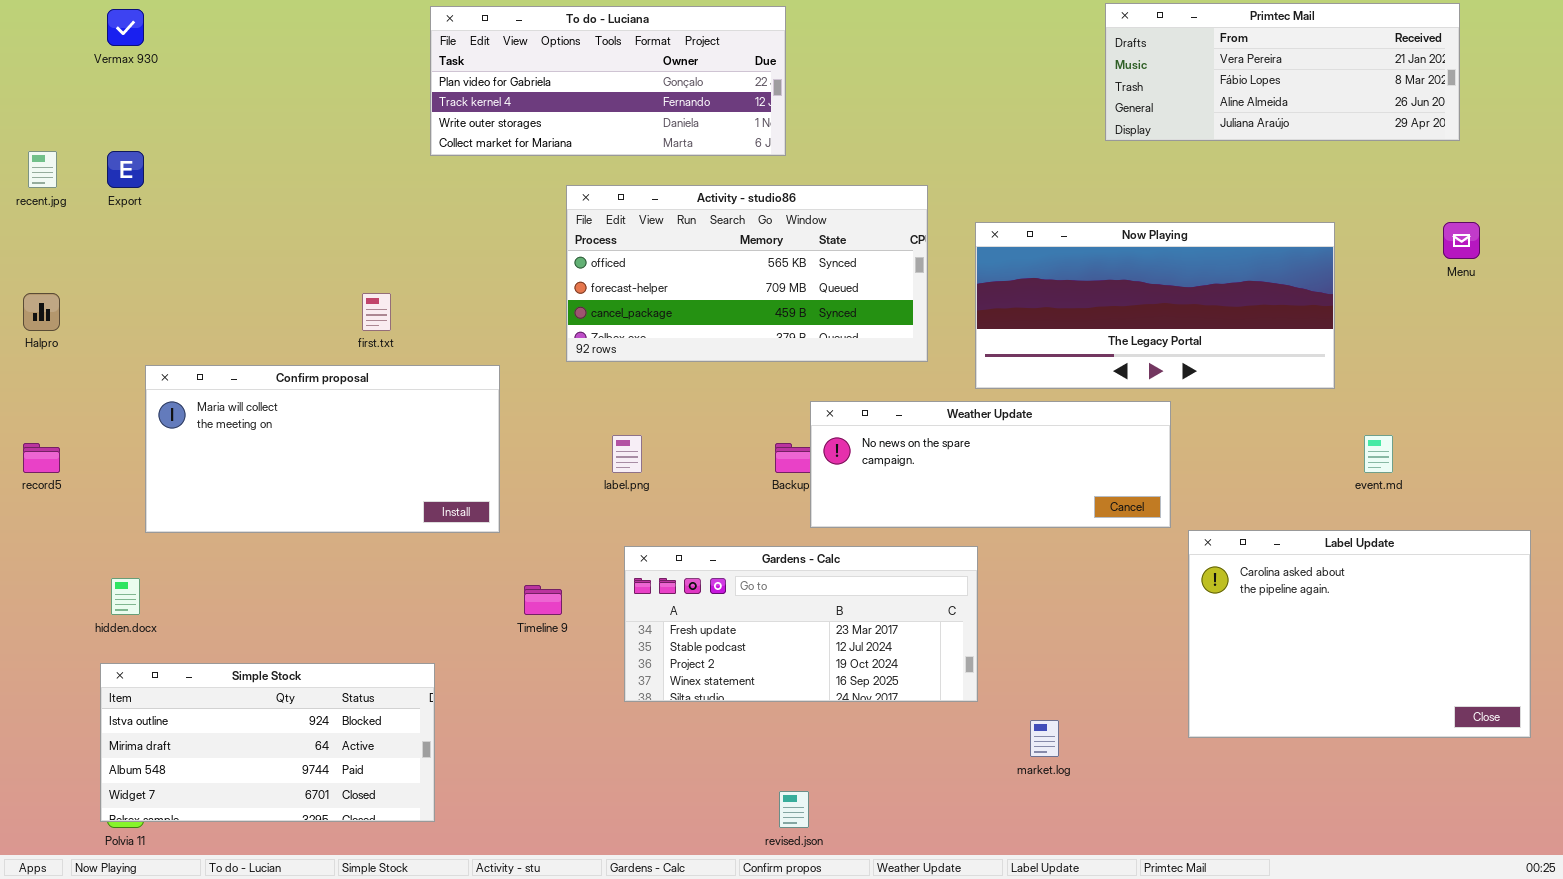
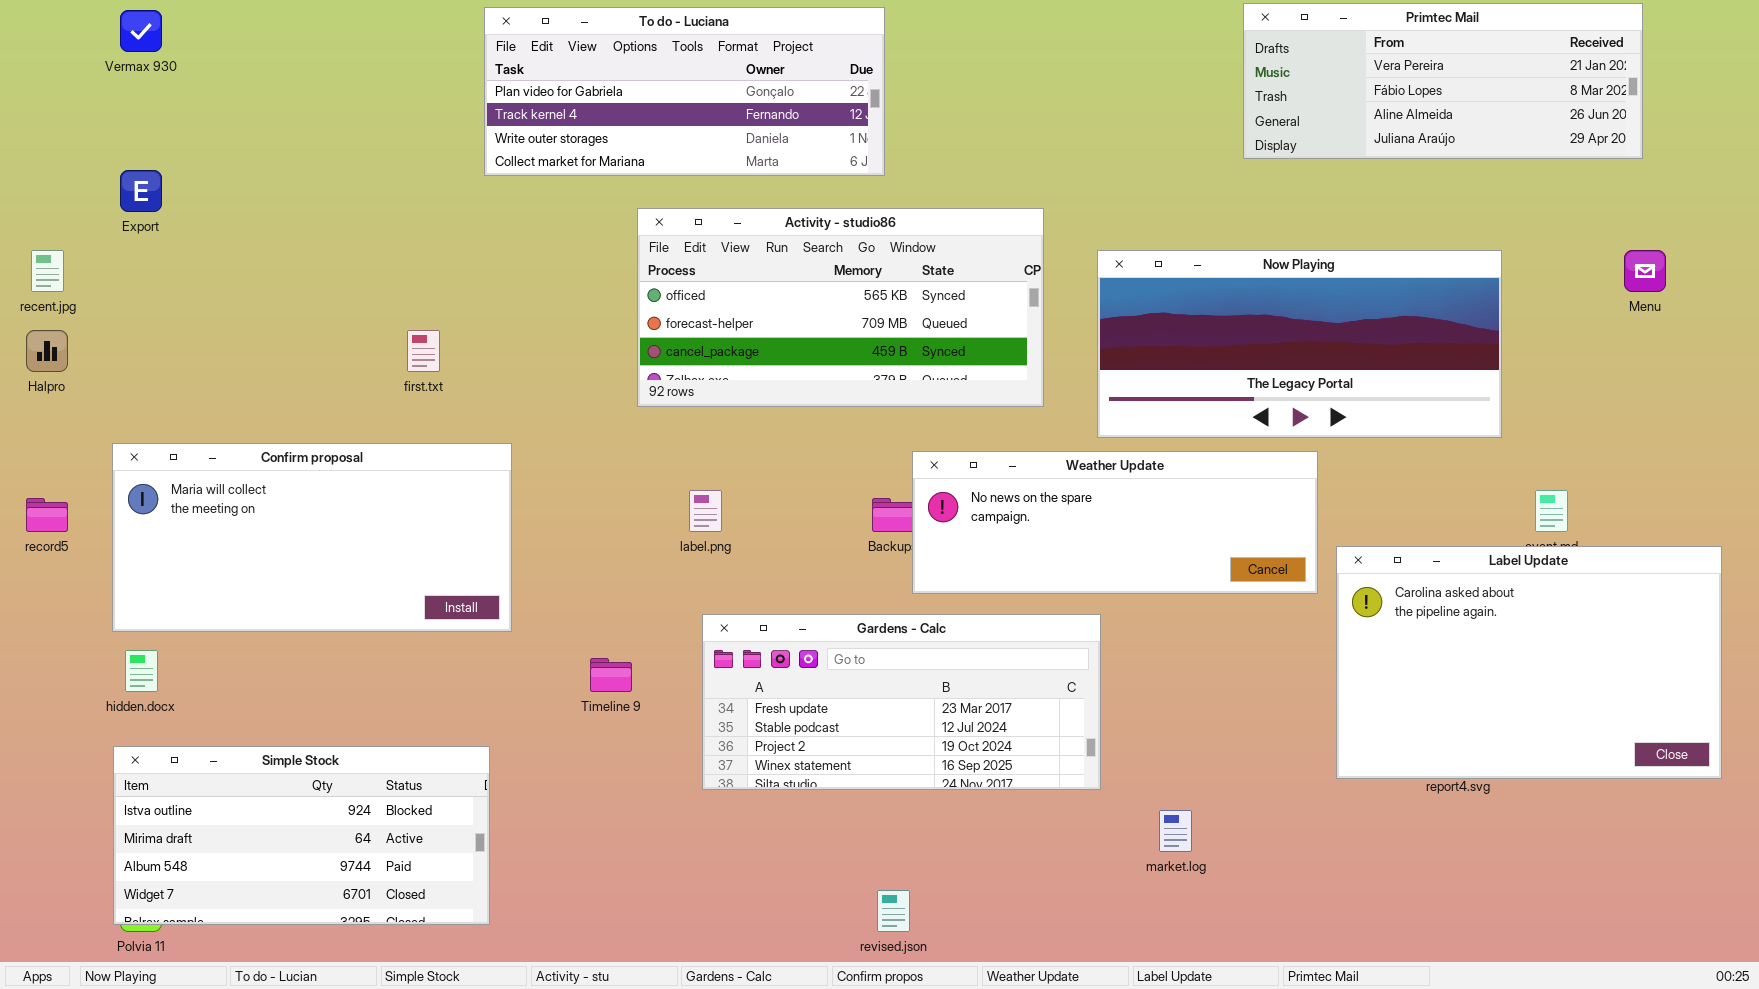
recent.jpg: [28,151,57,188] -> [31,250,64,292], moved
Confirm proposal: [145,365,500,533] -> [112,443,512,632], moved
Label Update: [1188,530,1531,738] -> [1336,546,1722,779], moved

